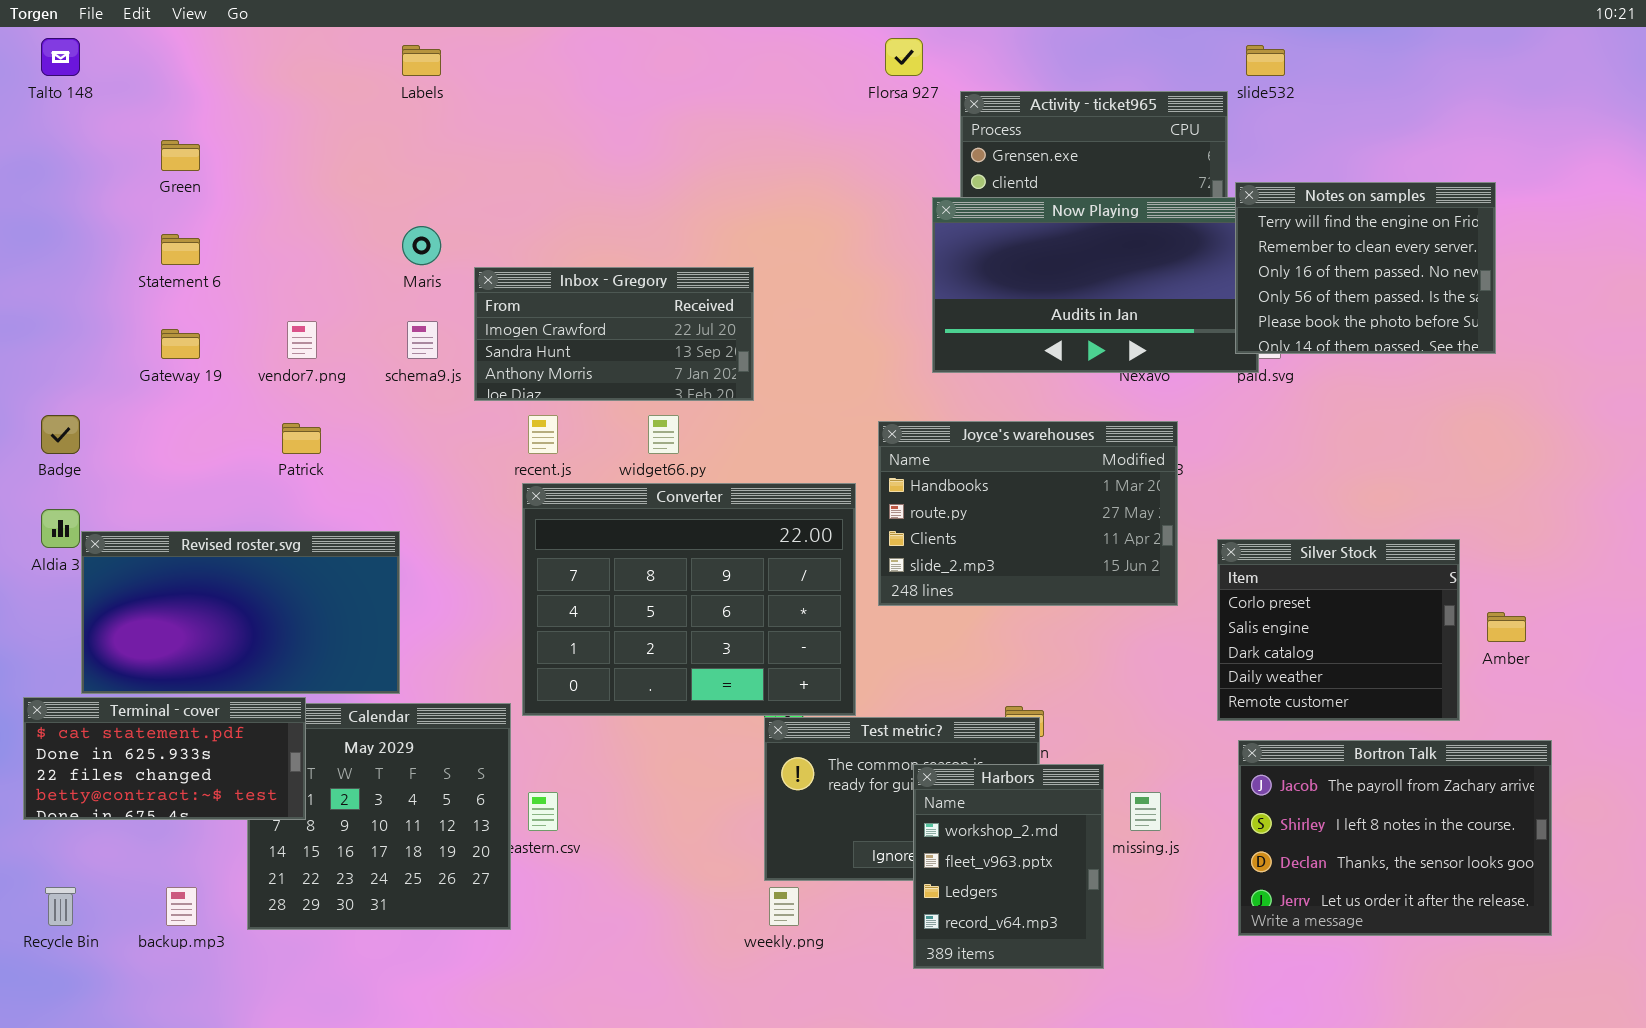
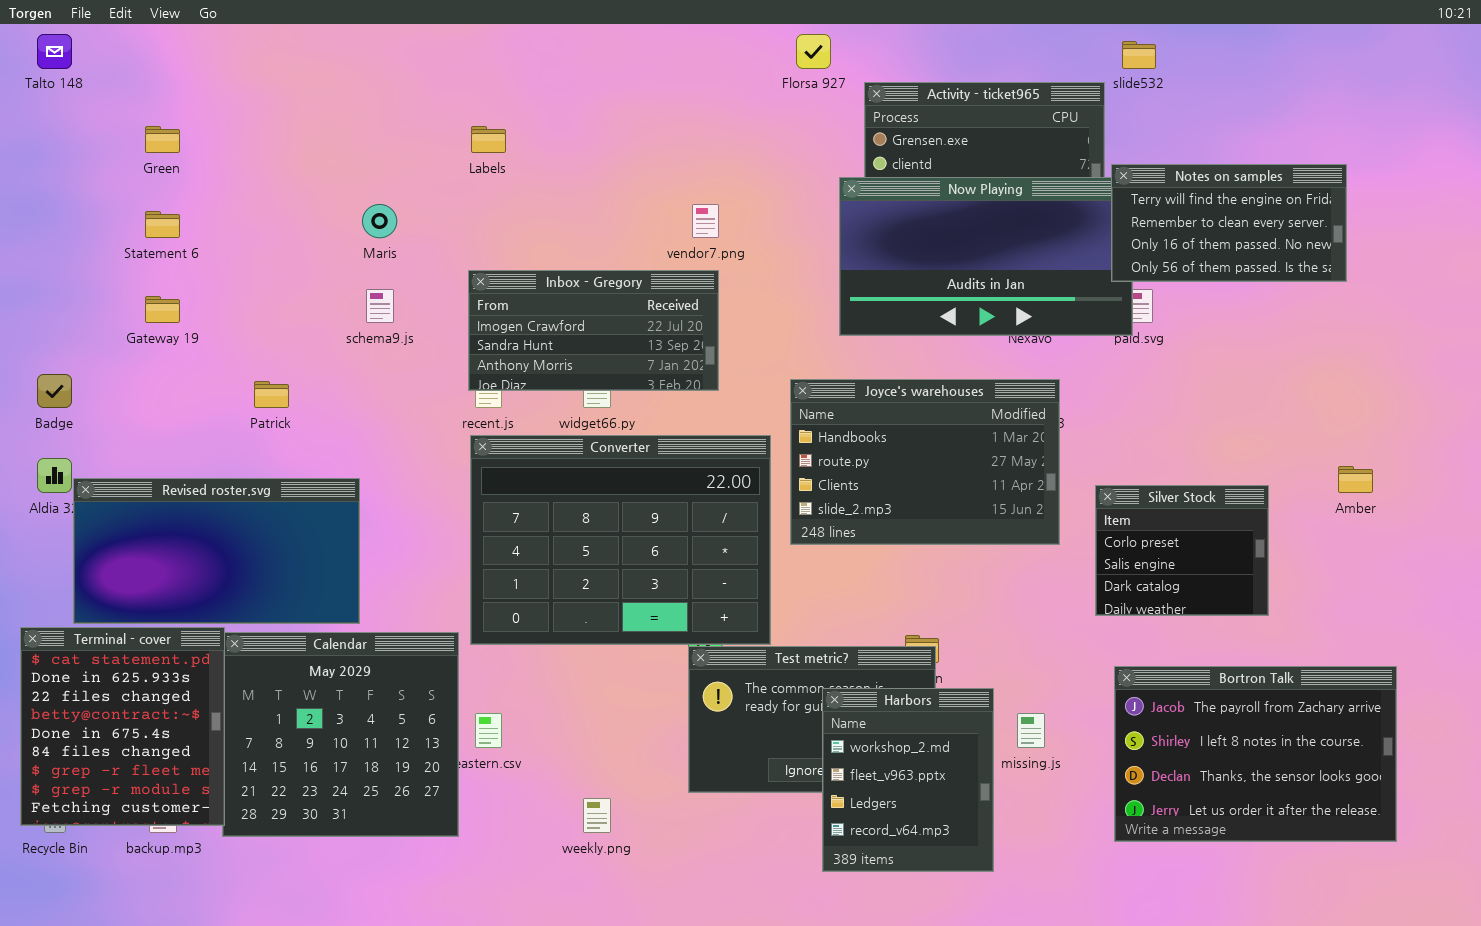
Labels: [402,45,441,76] -> [471,126,506,153], moved
Notes on samples: [1235,182,1496,354] -> [1111,164,1347,282], resized
Inbox - Gregory: [474,267,754,401] -> [468,270,719,391], moved
vendor7.png: [287,321,317,359] -> [692,204,719,238], moved
Silver Stock: [1217,539,1460,721] -> [1095,485,1269,616], resized
Amber: [1487,612,1526,642] -> [1338,466,1373,493], moved
Terminal - cover: [23,697,306,820] -> [20,627,225,826], resized
weekly.png: [769,887,799,926] -> [583,798,611,833], moved

